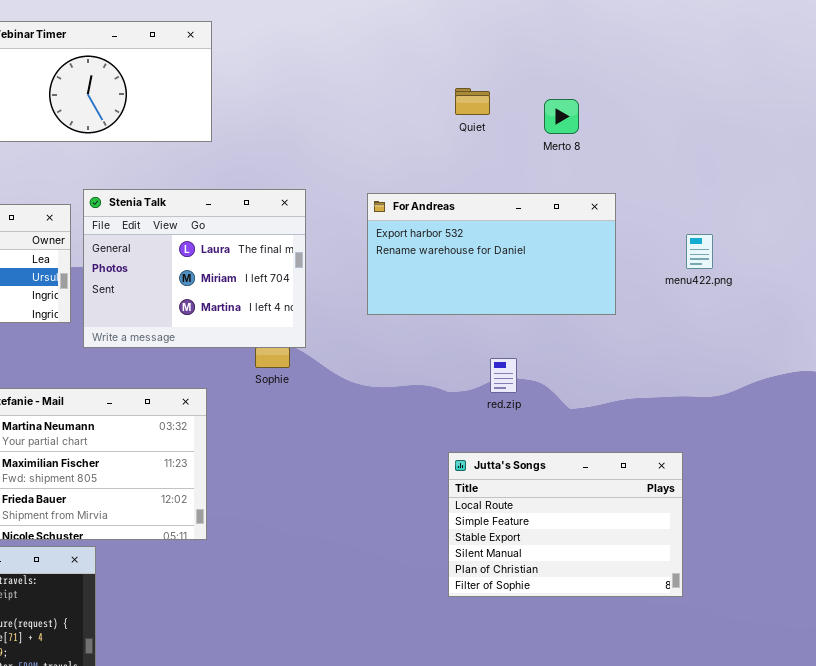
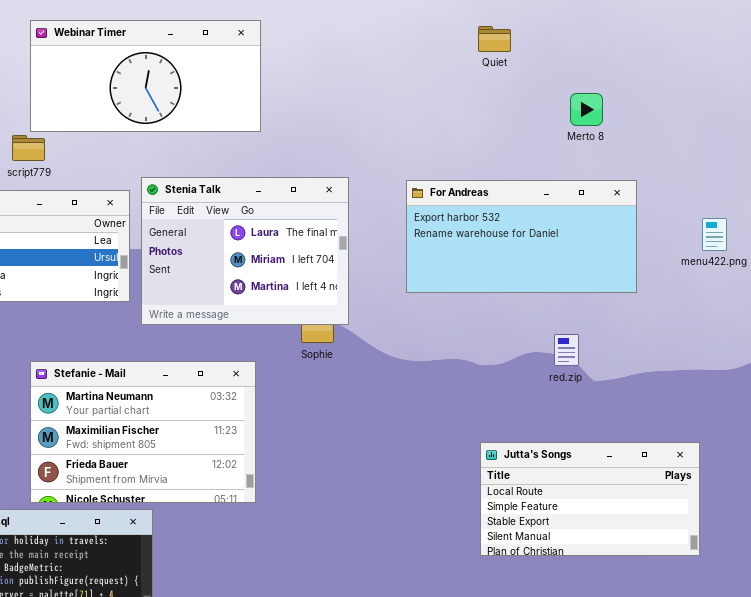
Quiet: [455,88,490,115] -> [478,26,511,52], moved
red.zip: [490,358,517,393] -> [554,334,579,366], moved
Jutta's Songs: [448,452,683,597] -> [480,442,700,556], resized

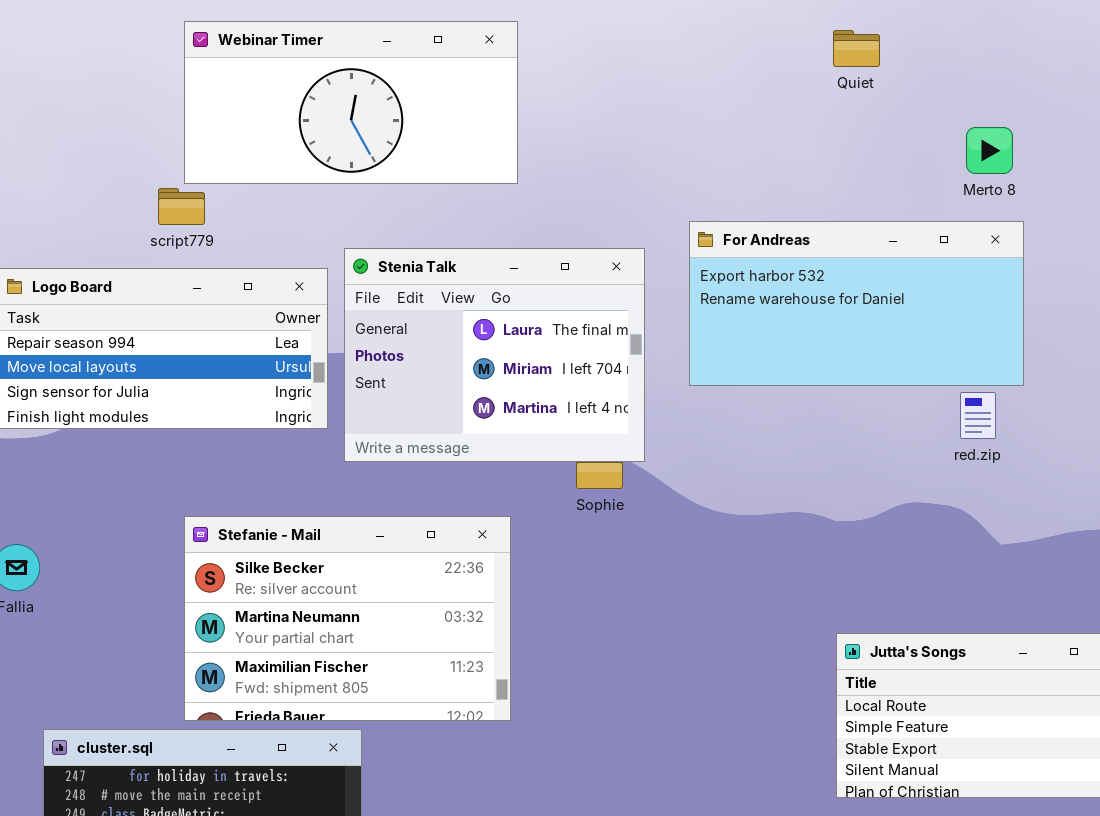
For Andreas: [406,180,637,293] -> [689,221,1024,386], moved
red.zip: [554,334,579,366] -> [960,392,996,439], moved
Stefanie - Mail: [30,361,256,503] -> [184,516,511,721], scrolled up 1 row

